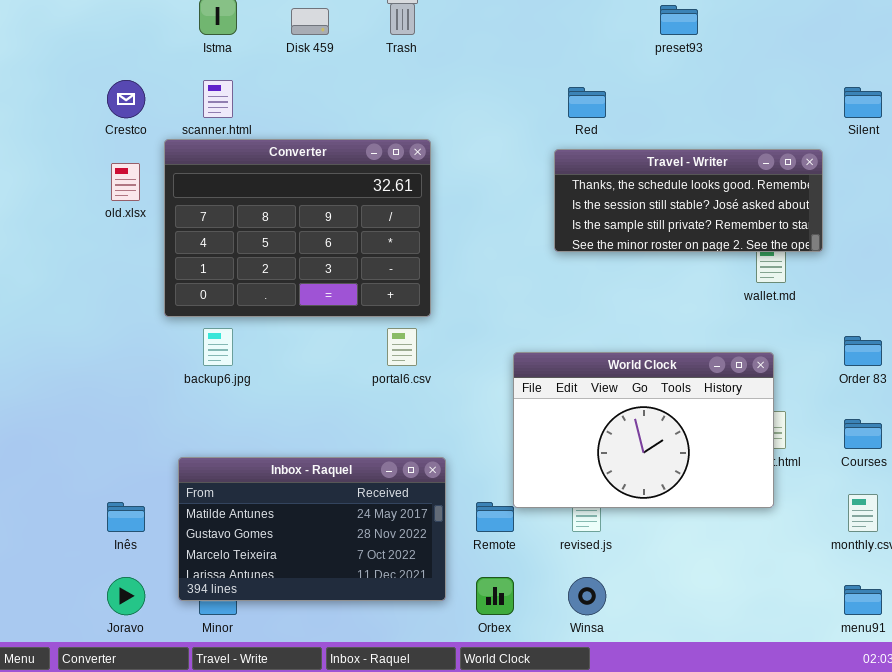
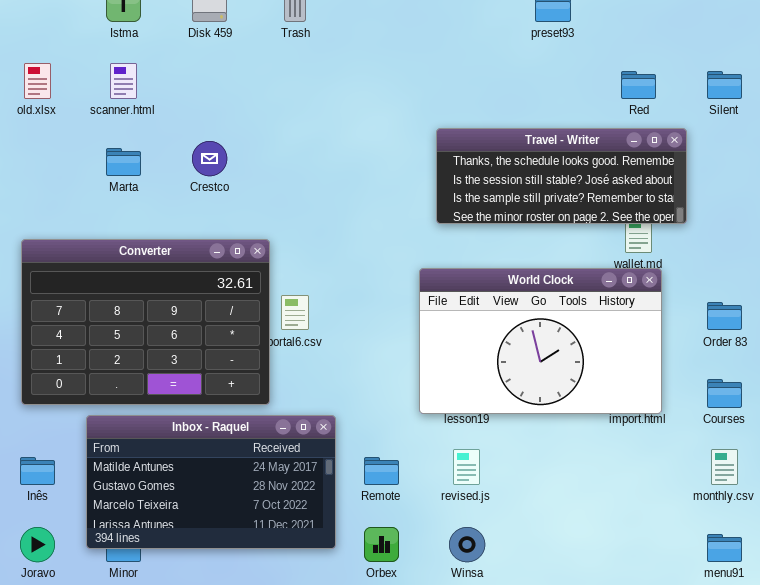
Crestco: [107,80,145,118] -> [192,141,227,176], moved
Red: [568,87,606,118] -> [621,71,656,99], moved
Converter: [164,139,431,317] -> [21,239,270,405], moved
old.xlsx: [111,163,140,201] -> [24,63,51,99], moved
World Clock: [513,352,774,508] -> [419,268,662,414], moved

